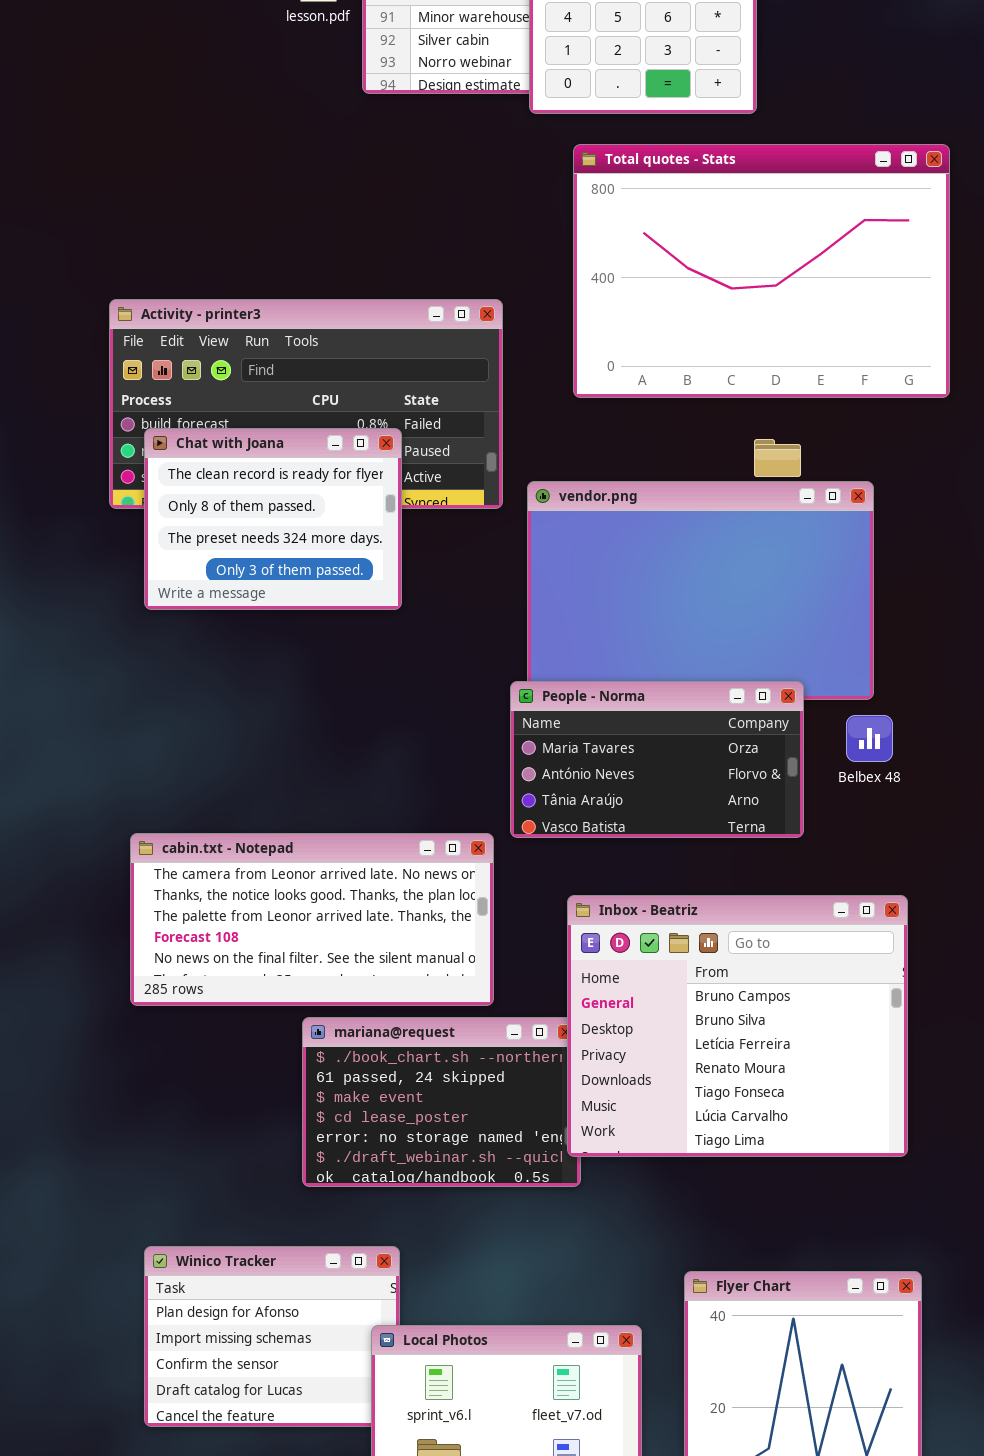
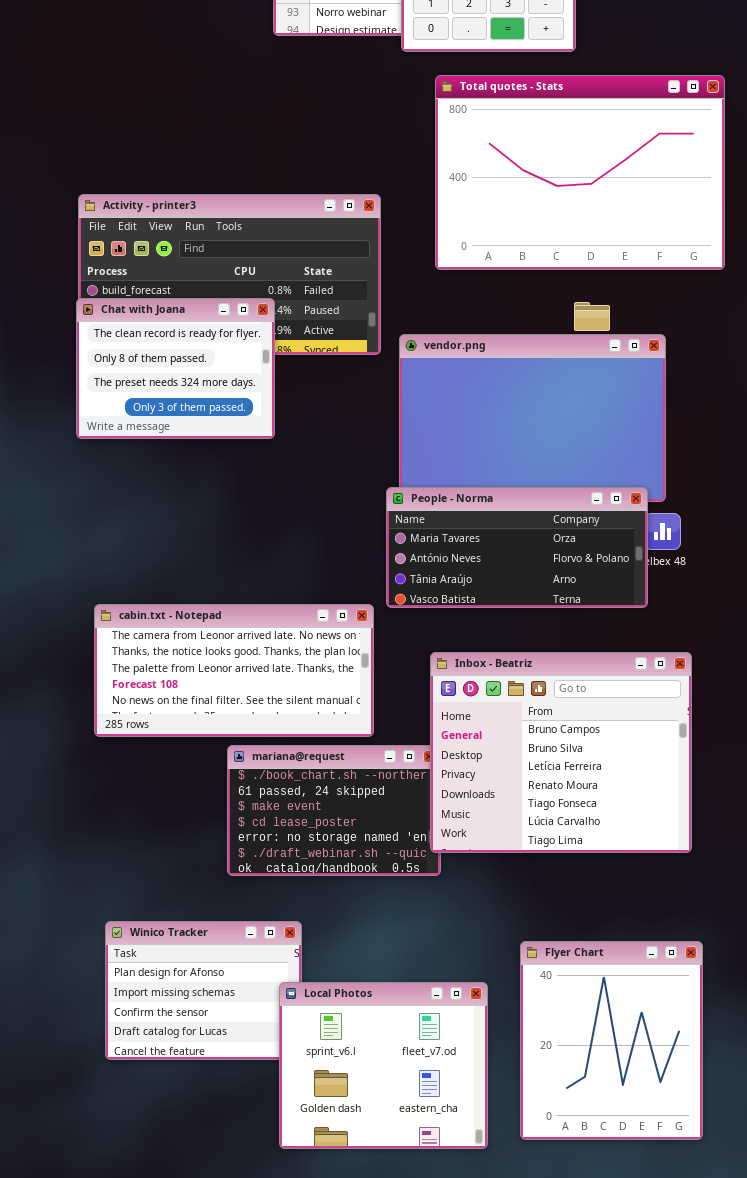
Chat with Joana: [144,428,402,610] -> [76,298,275,439], moved
People - Norma: [510,681,804,838] -> [386,487,648,608], resized

